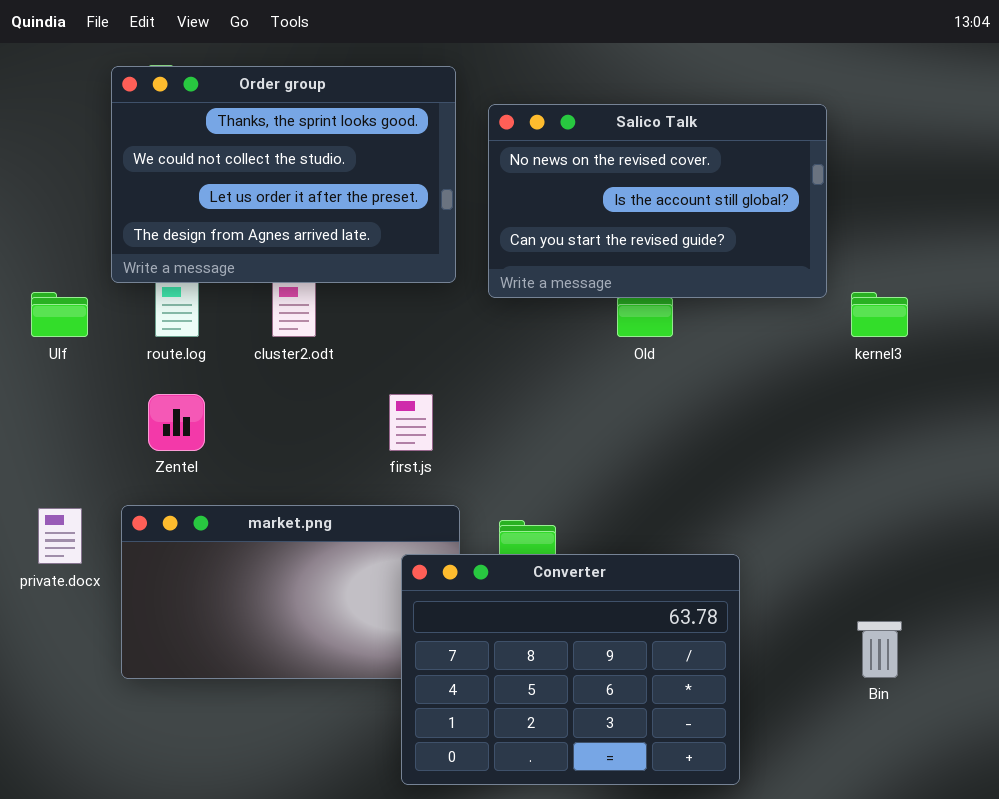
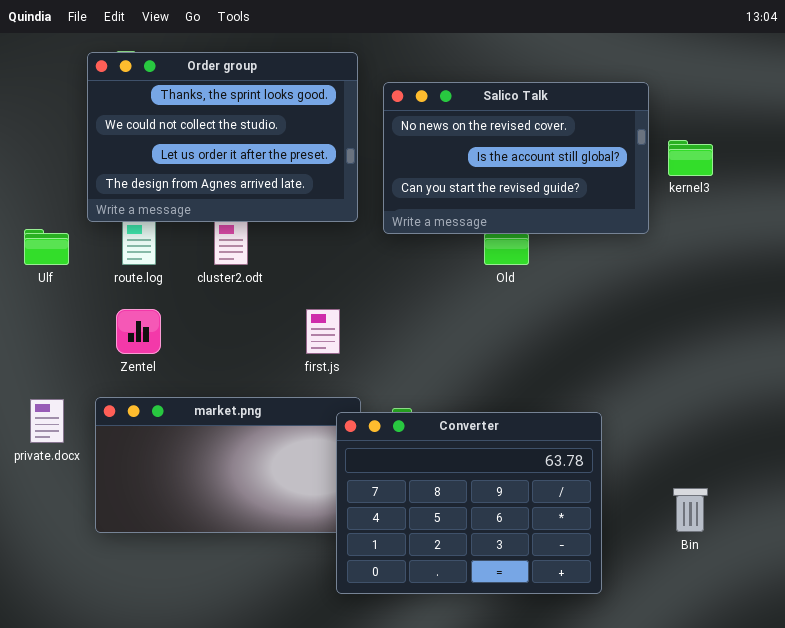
kernel3: [851,292,908,337] -> [668,140,713,176], moved
Converter: [401,554,740,785] -> [336,412,602,594], moved

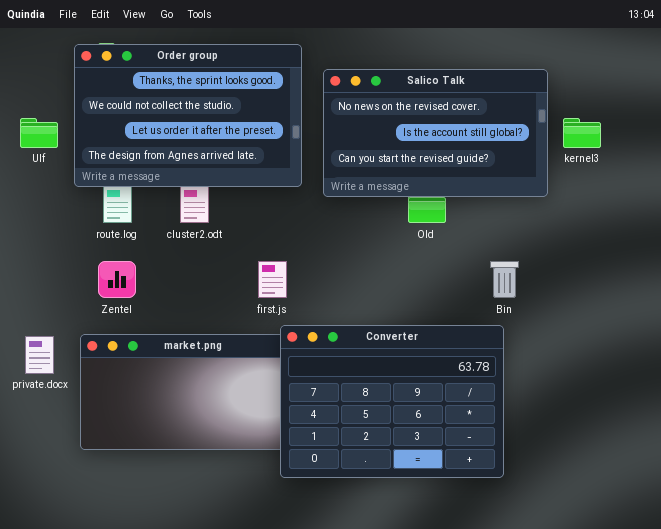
Ulf: [24,229,69,265] -> [20,118,58,148], moved
Converter: [336,412,602,594] -> [280,325,504,478], moved
Bin: [673,488,708,532] -> [490,261,519,298], moved

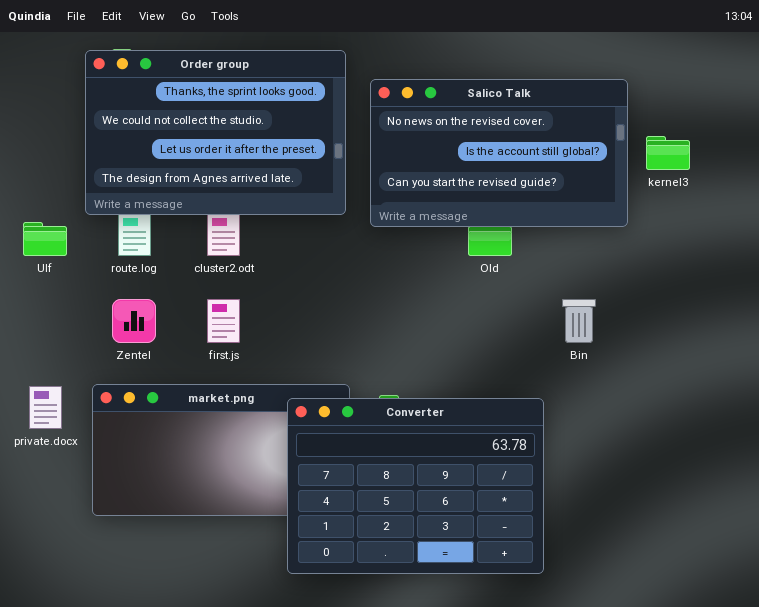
Ulf: [20,118,58,148] -> [23,222,67,256], moved
first.js: [258,261,287,298] -> [207,299,240,343], moved
Converter: [280,325,504,478] -> [287,398,544,574], moved

